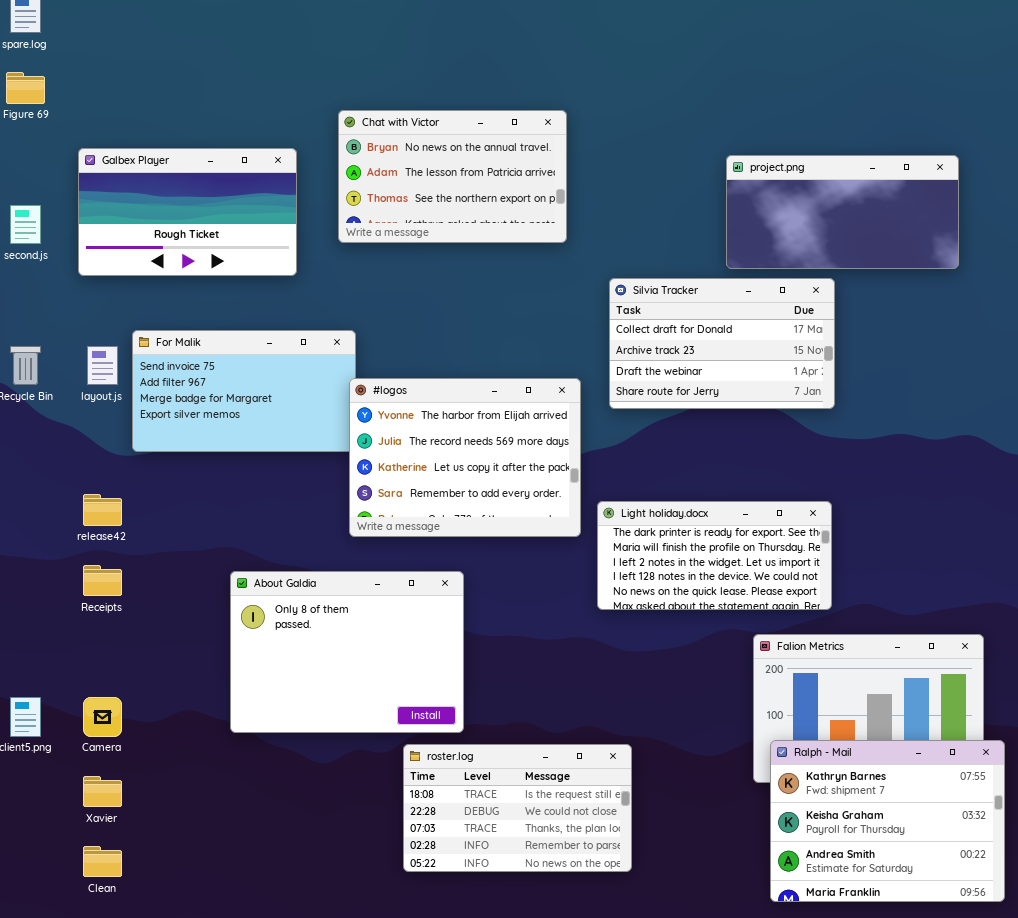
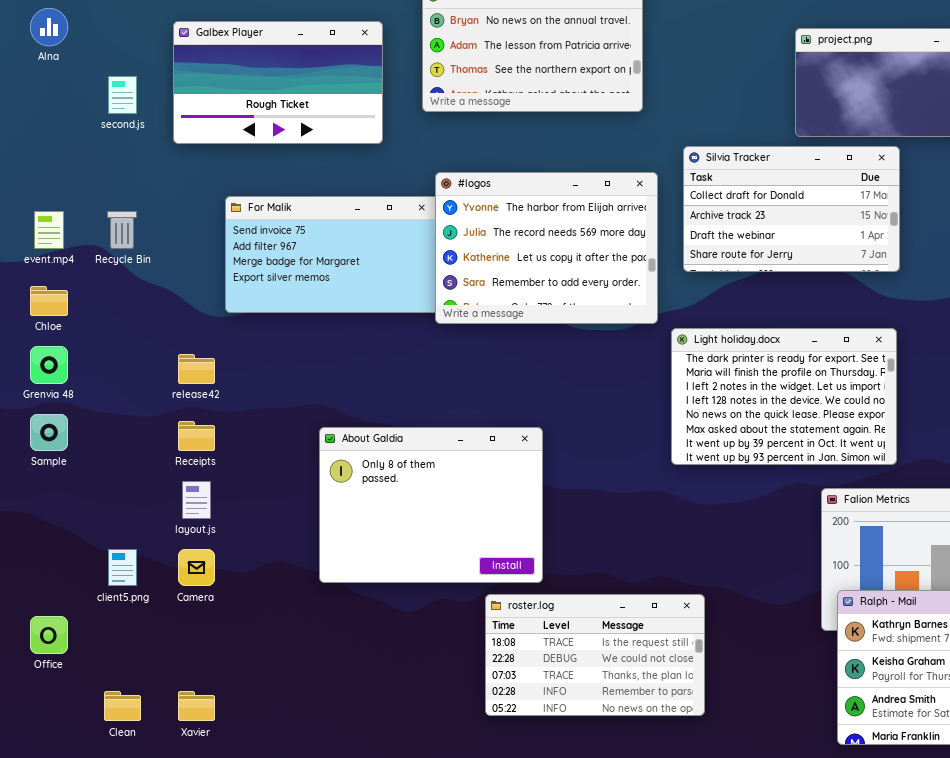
layout.js: [87,346,118,385] -> [182,481,211,519], moved
#logos: [349,378,581,537] -> [435,172,658,324], moved
Light holiday.docx: [597,501,832,610] -> [671,328,897,465], resized
Xavier: [83,776,122,807] -> [178,691,215,721], moved
Clean: [83,846,122,877] -> [104,691,141,721], moved

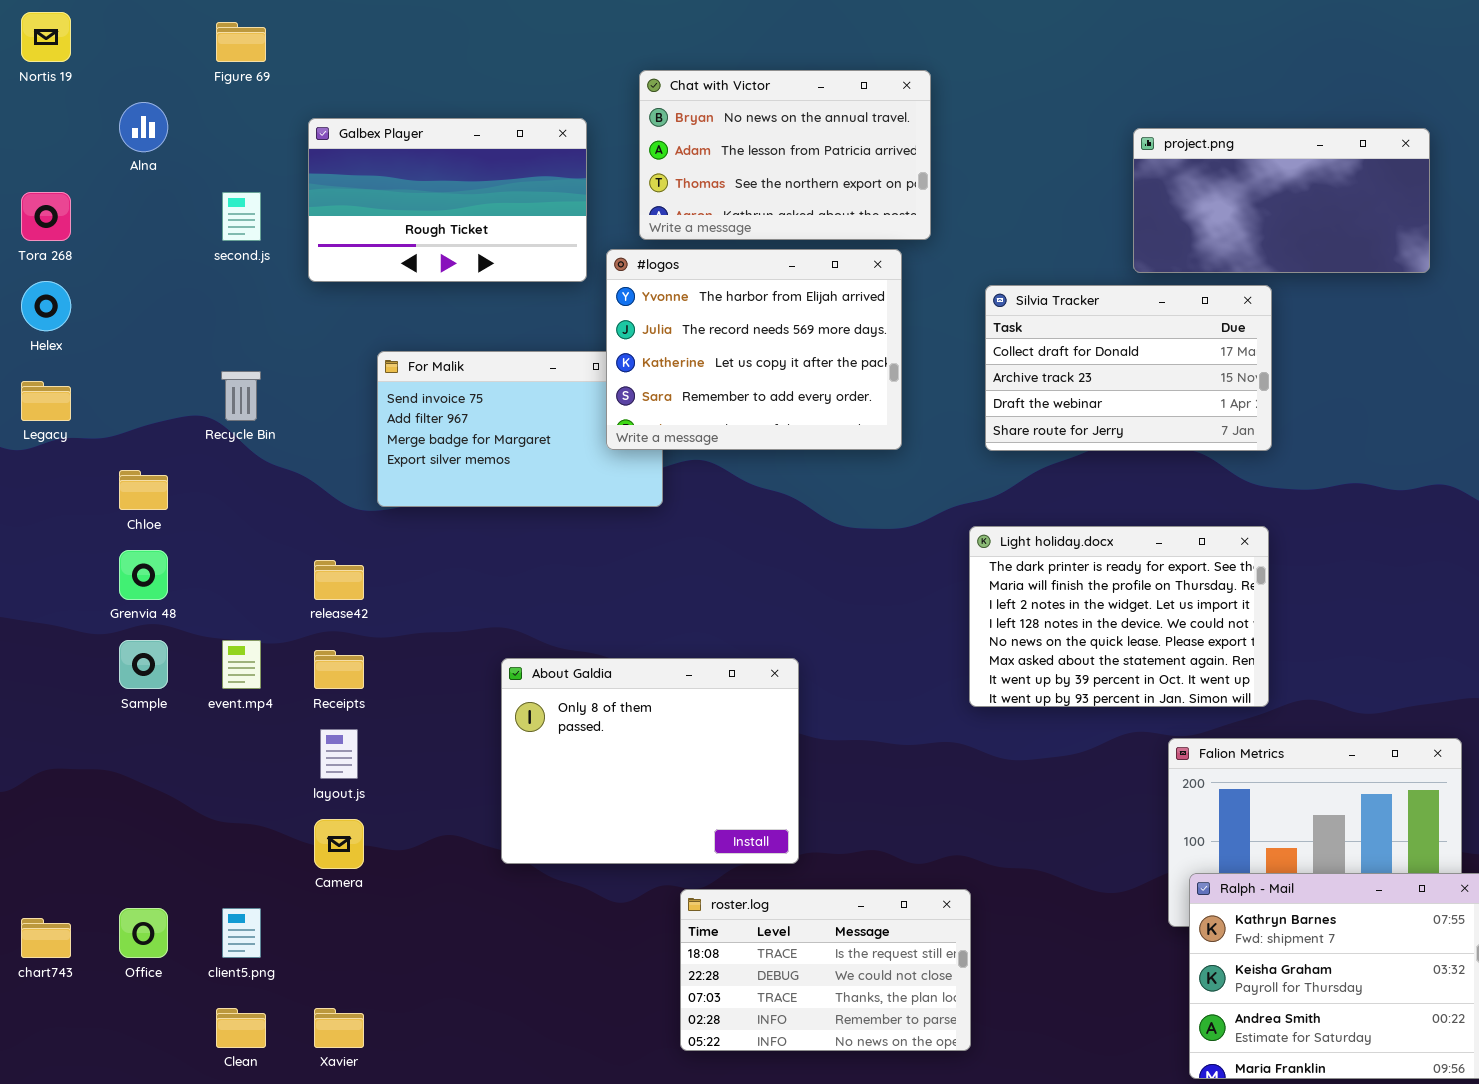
#logos: [435,172,658,324] -> [606,249,902,450], moved
event.mp4: [34,211,64,249] -> [222,640,261,689], moved
client5.png: [108,549,137,586] -> [222,908,261,958], moved
roster.log: [485,594,705,716] -> [680,889,971,1051], moved

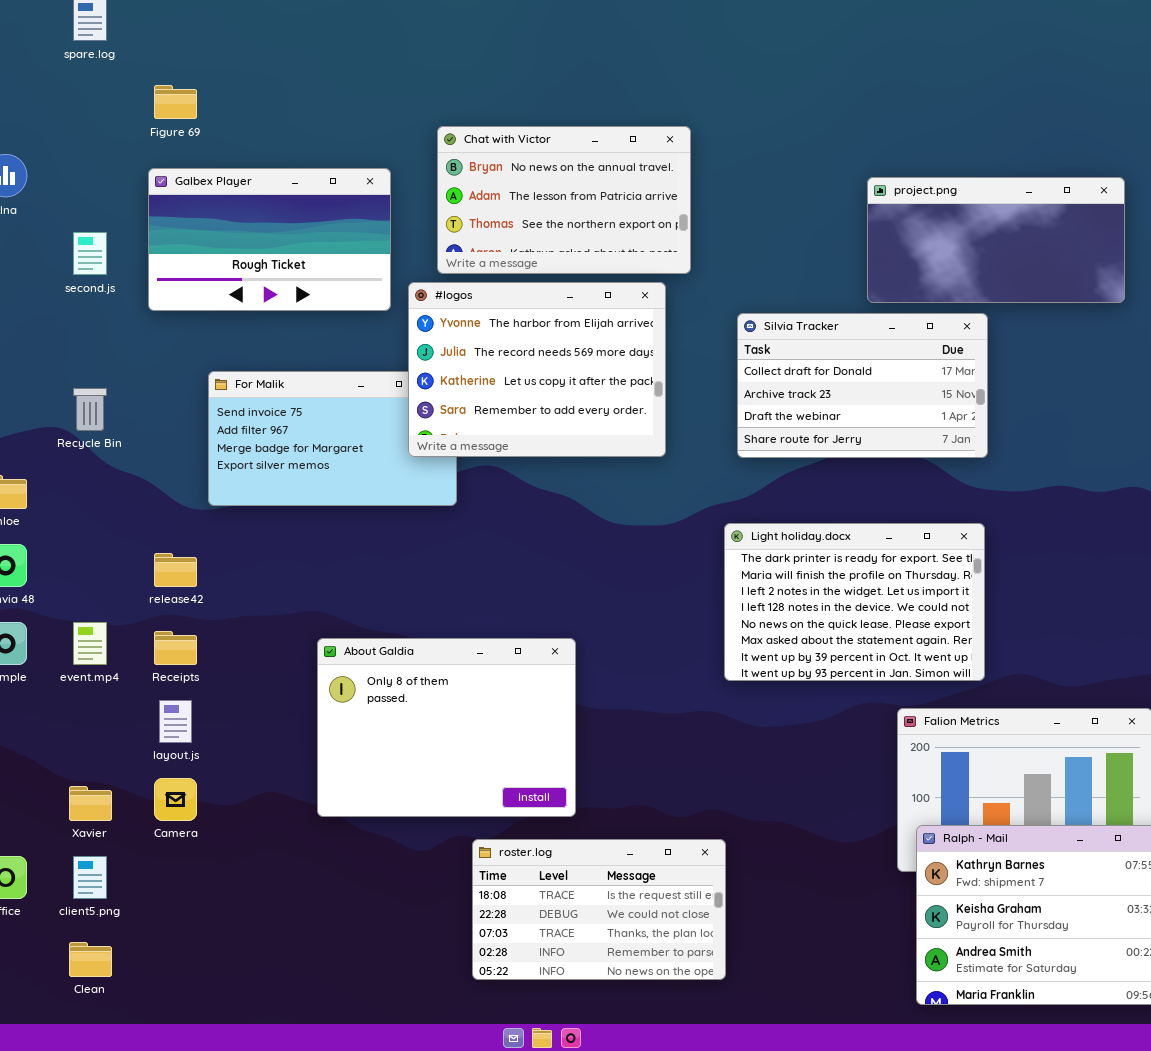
Figure 69: [216,22,266,62] -> [154,85,197,119], moved
Xavier: [314,1008,364,1048] -> [69,786,112,821], moved

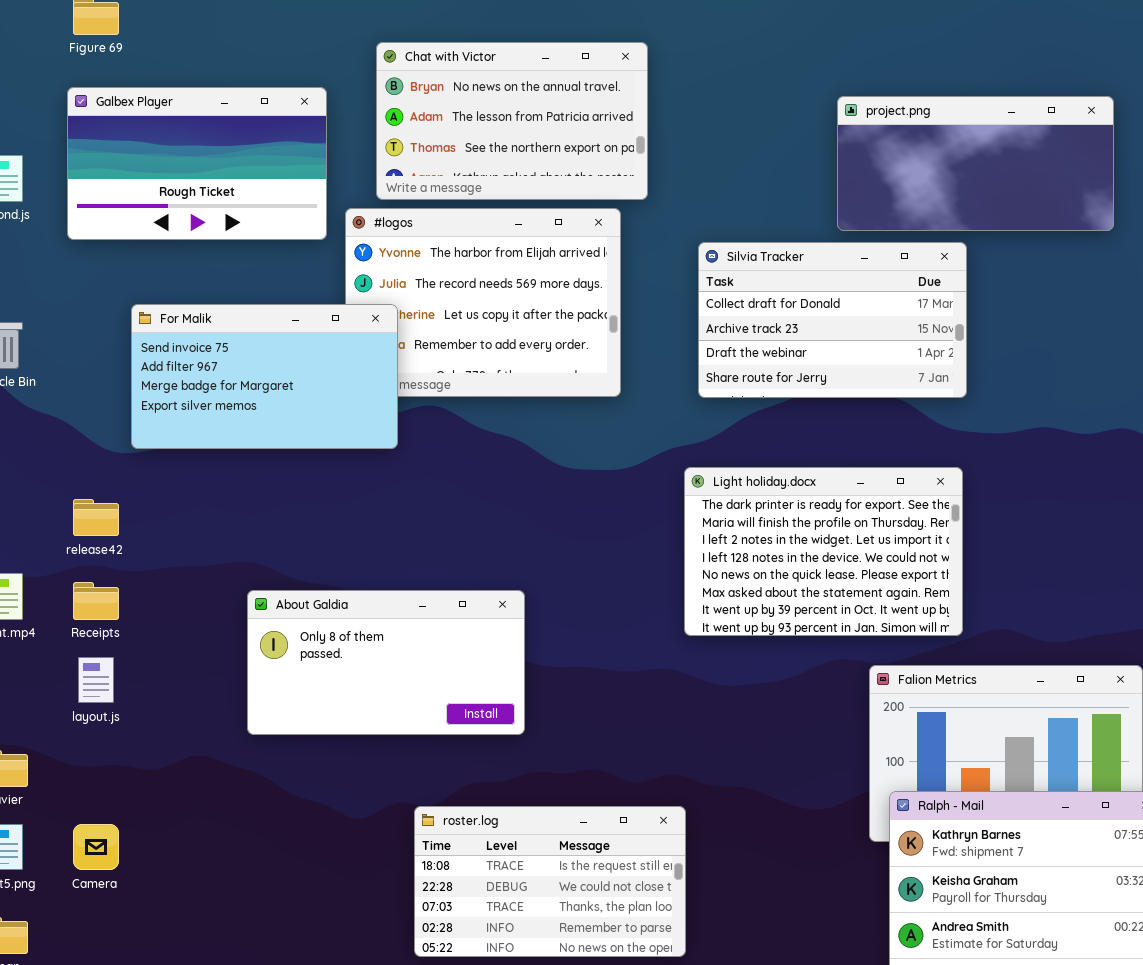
For Malik: [208,371,457,506] -> [131,304,398,449], raised
About Galdia: [317,638,576,817] -> [247,590,525,735], resized
Camera: [154,778,197,821] -> [73,824,119,870], moved

